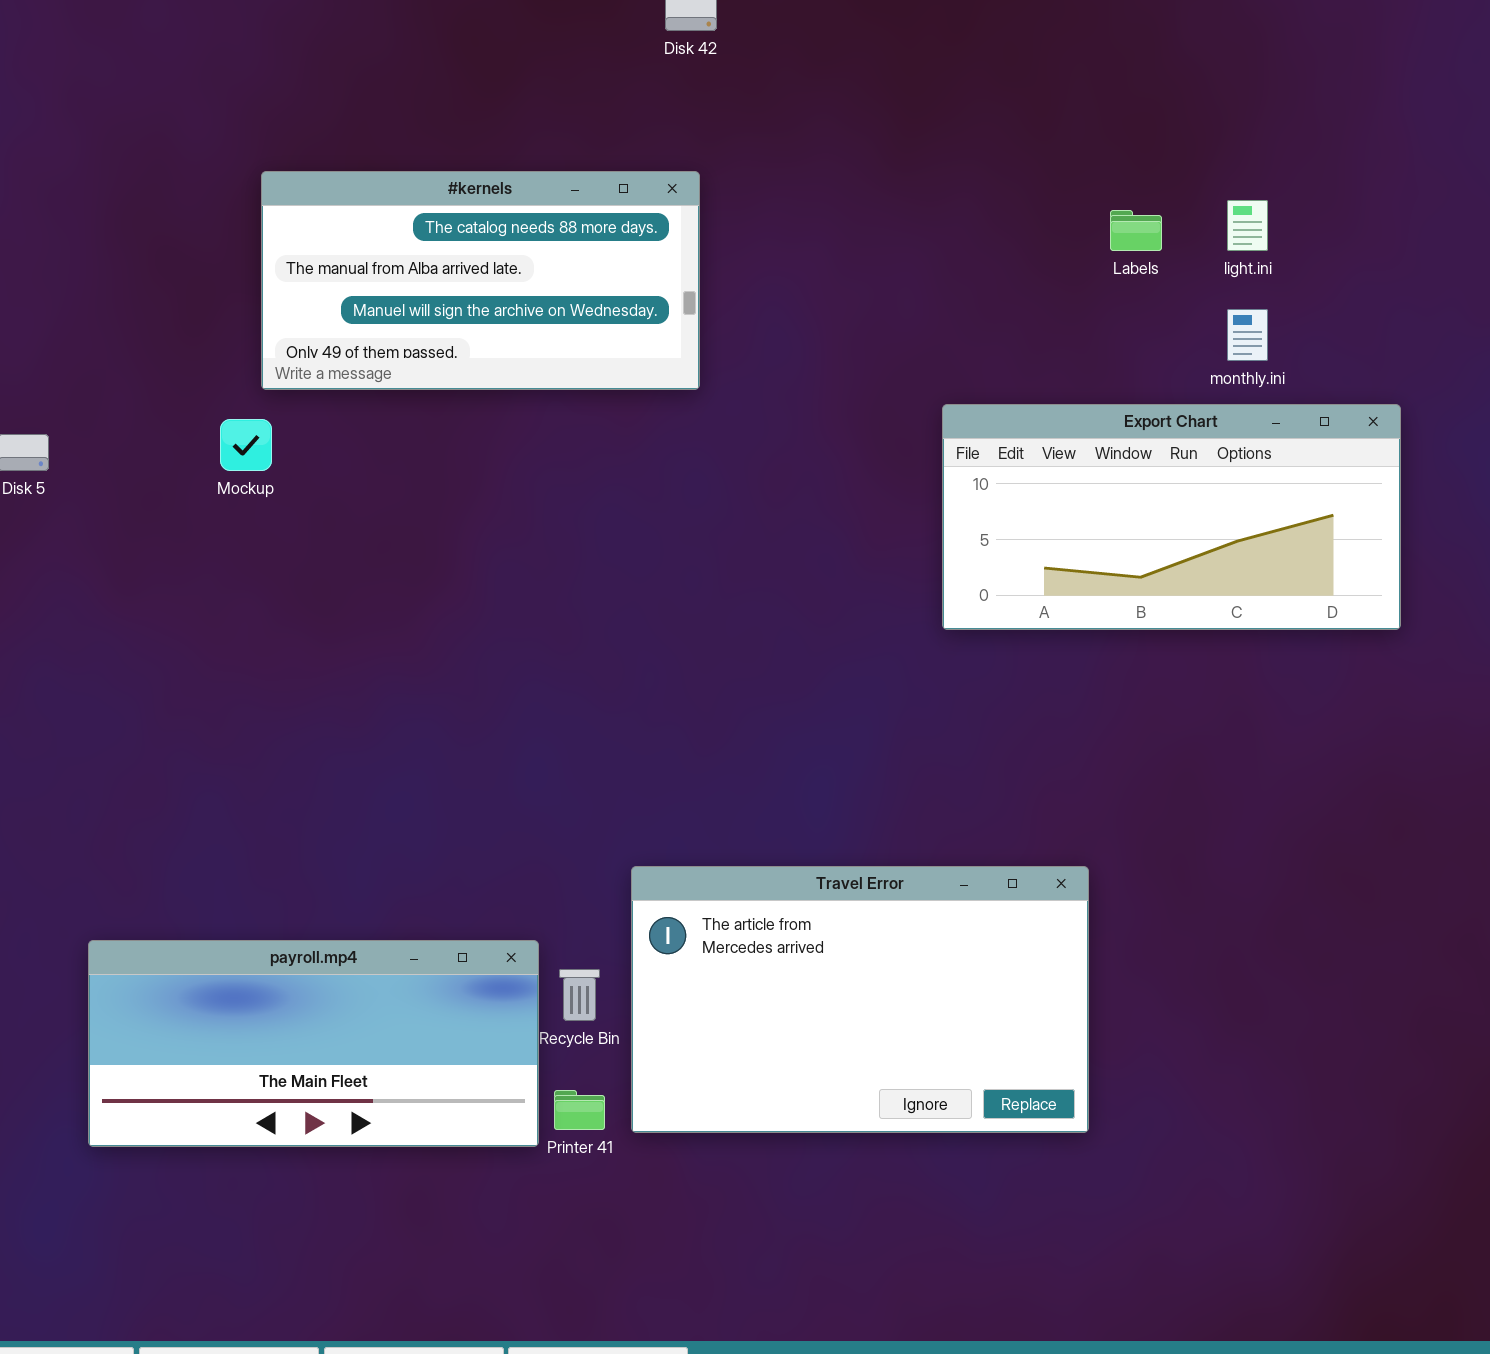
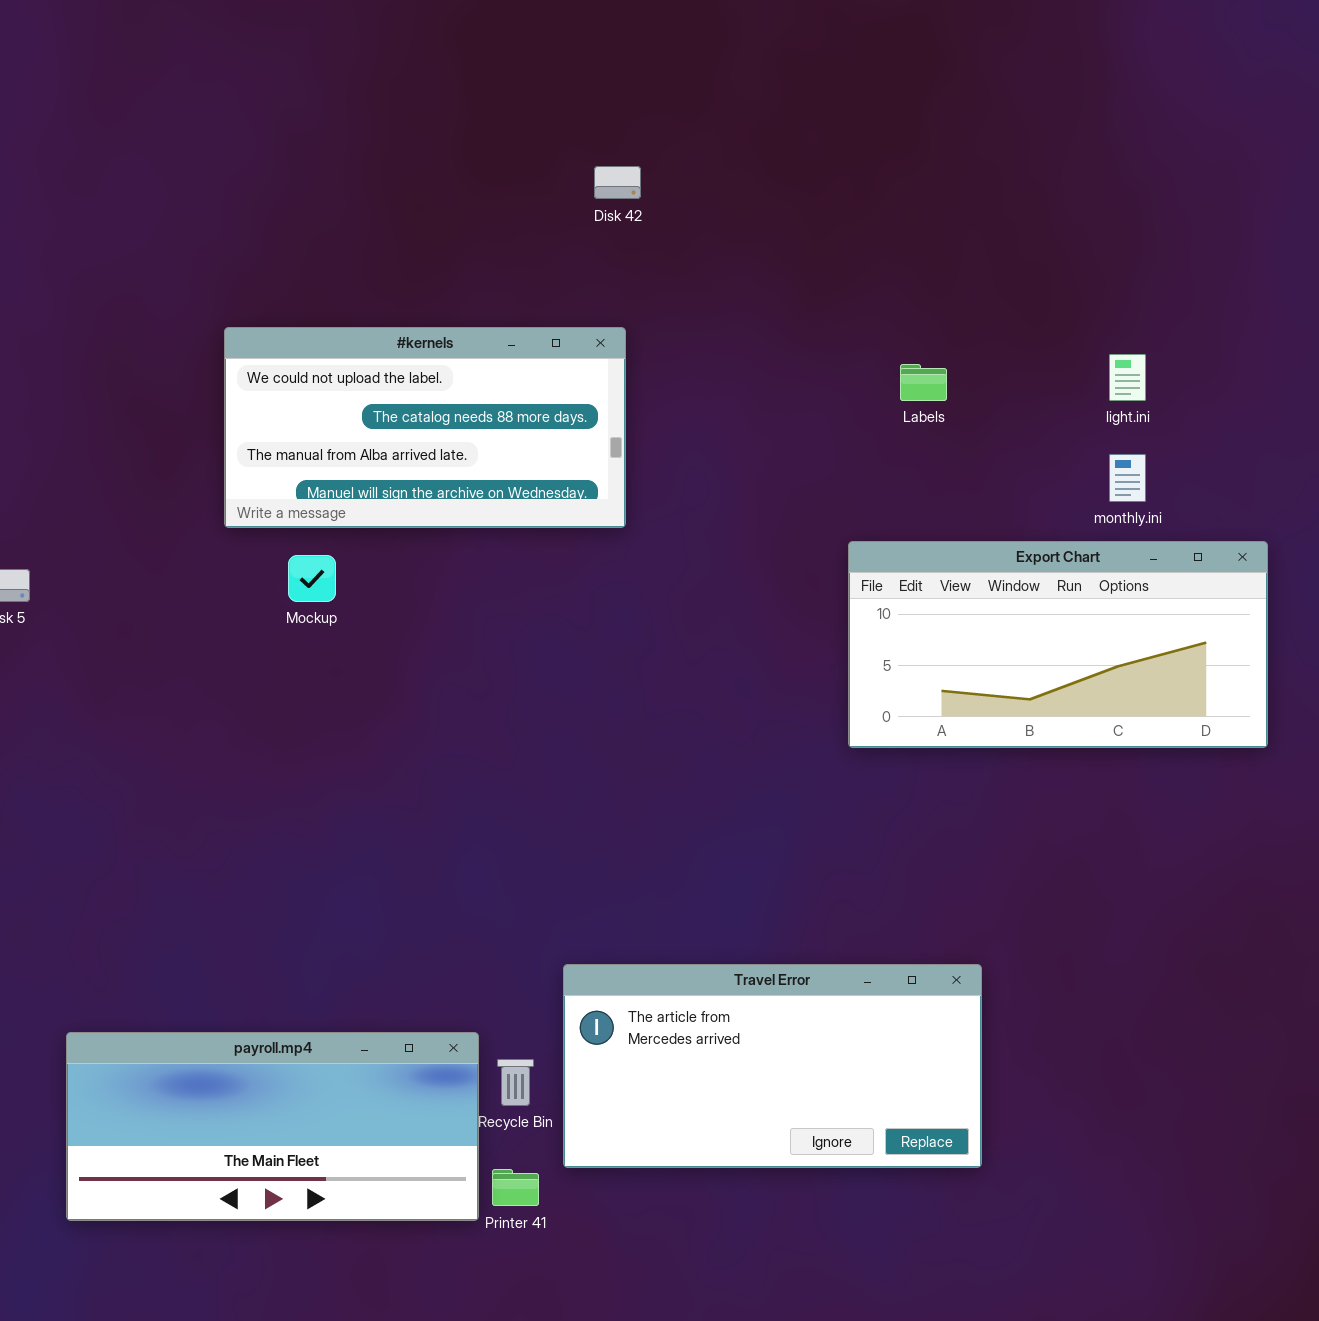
#kernels: [261,171,700,390] -> [224,327,626,528], scrolled up 1 row
Labels: [1110,210,1162,251] -> [900,364,947,401], moved
Mockup: [220,419,272,471] -> [288,555,336,602], moved
Travel Error: [631,866,1089,1133] -> [563,964,982,1168], resized

